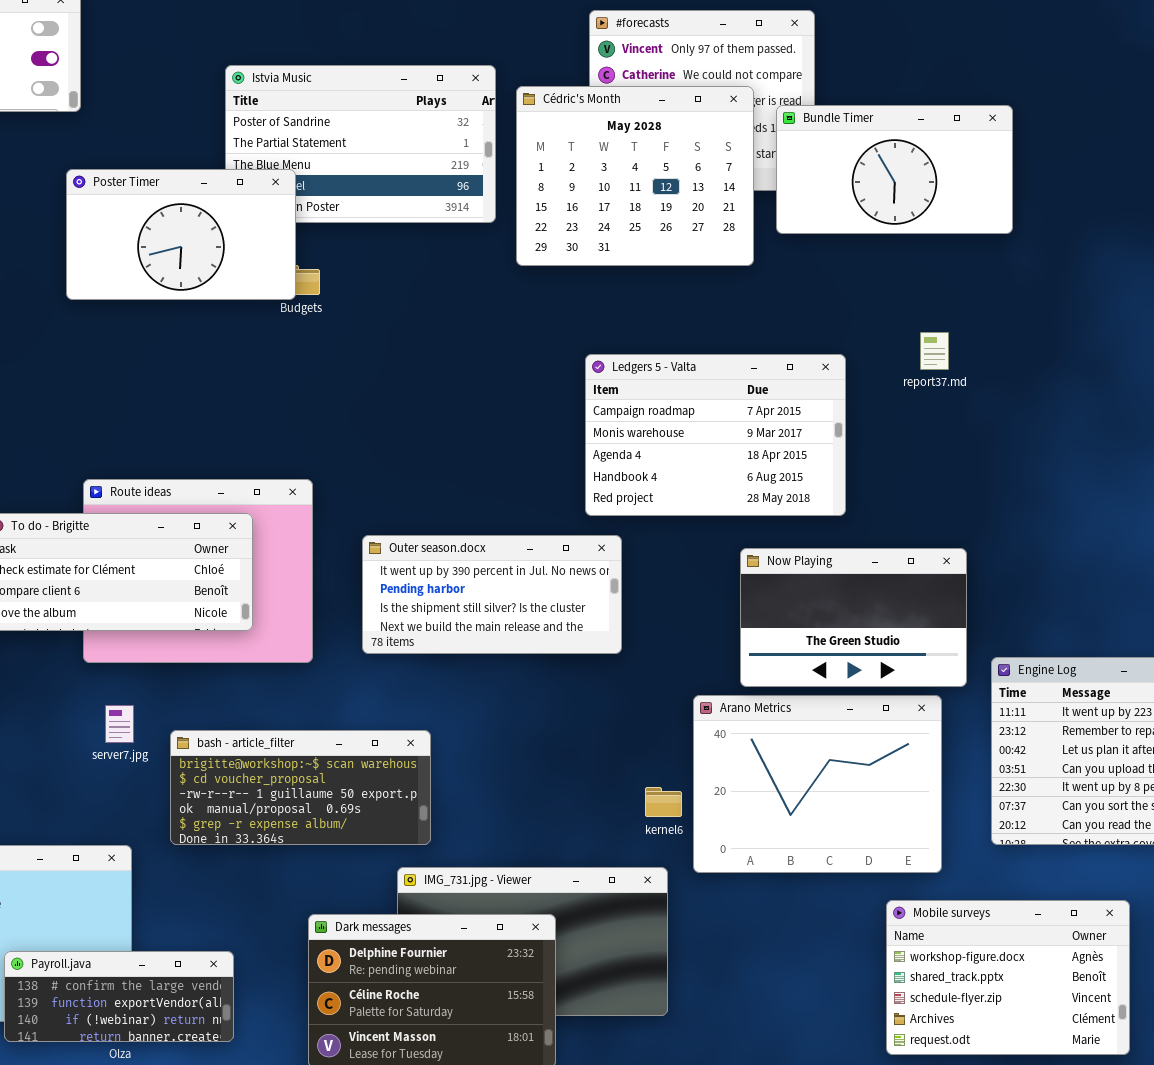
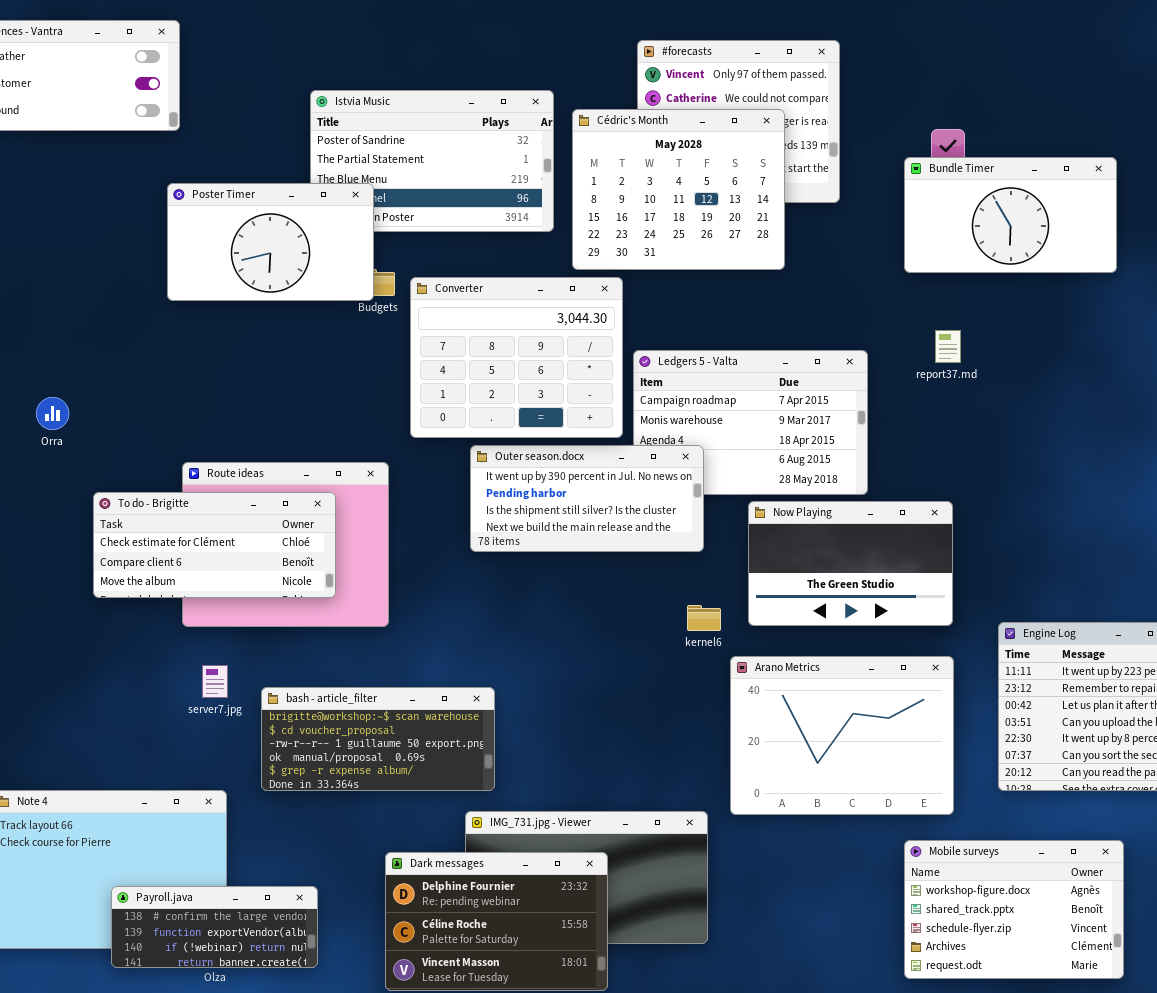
Bundle Timer: [776,105,1013,234] -> [904,157,1117,273], moved
Converter: none -> [410,277,623,438], opened
Outer season.docx: [362,535,622,654] -> [470,445,704,552], moved
Now Playing: [740,548,967,687] -> [748,501,953,626], moved
kernel6: [645,787,682,817] -> [687,605,721,631], moved

